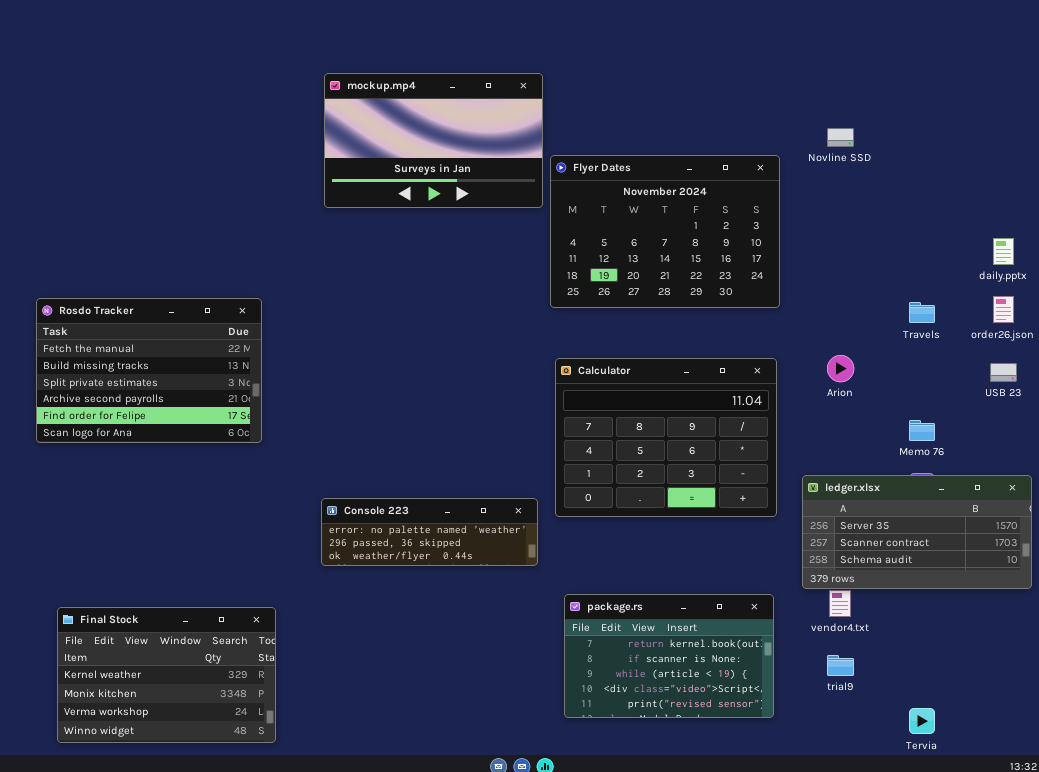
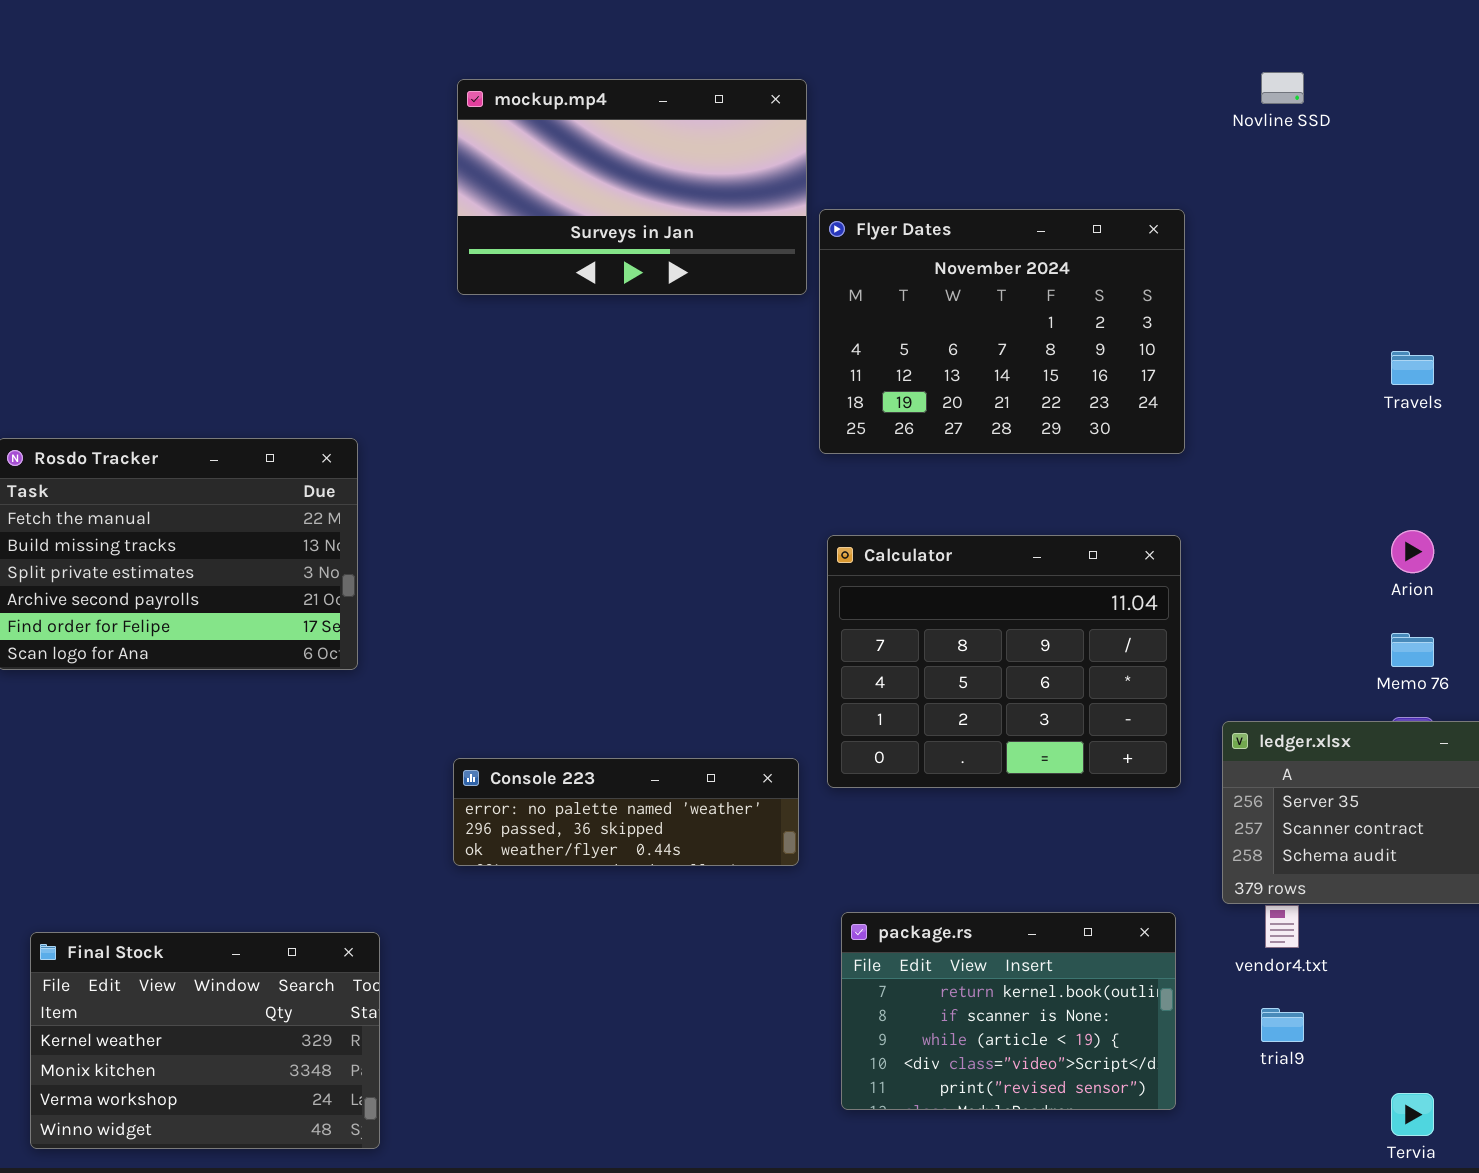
Novline SSD: [827,128,854,147] -> [1261,72,1304,104], moved
Travels: [909,302,935,323] -> [1391,351,1434,385], moved
Arion: [827,355,854,382] -> [1391,530,1434,573], moved

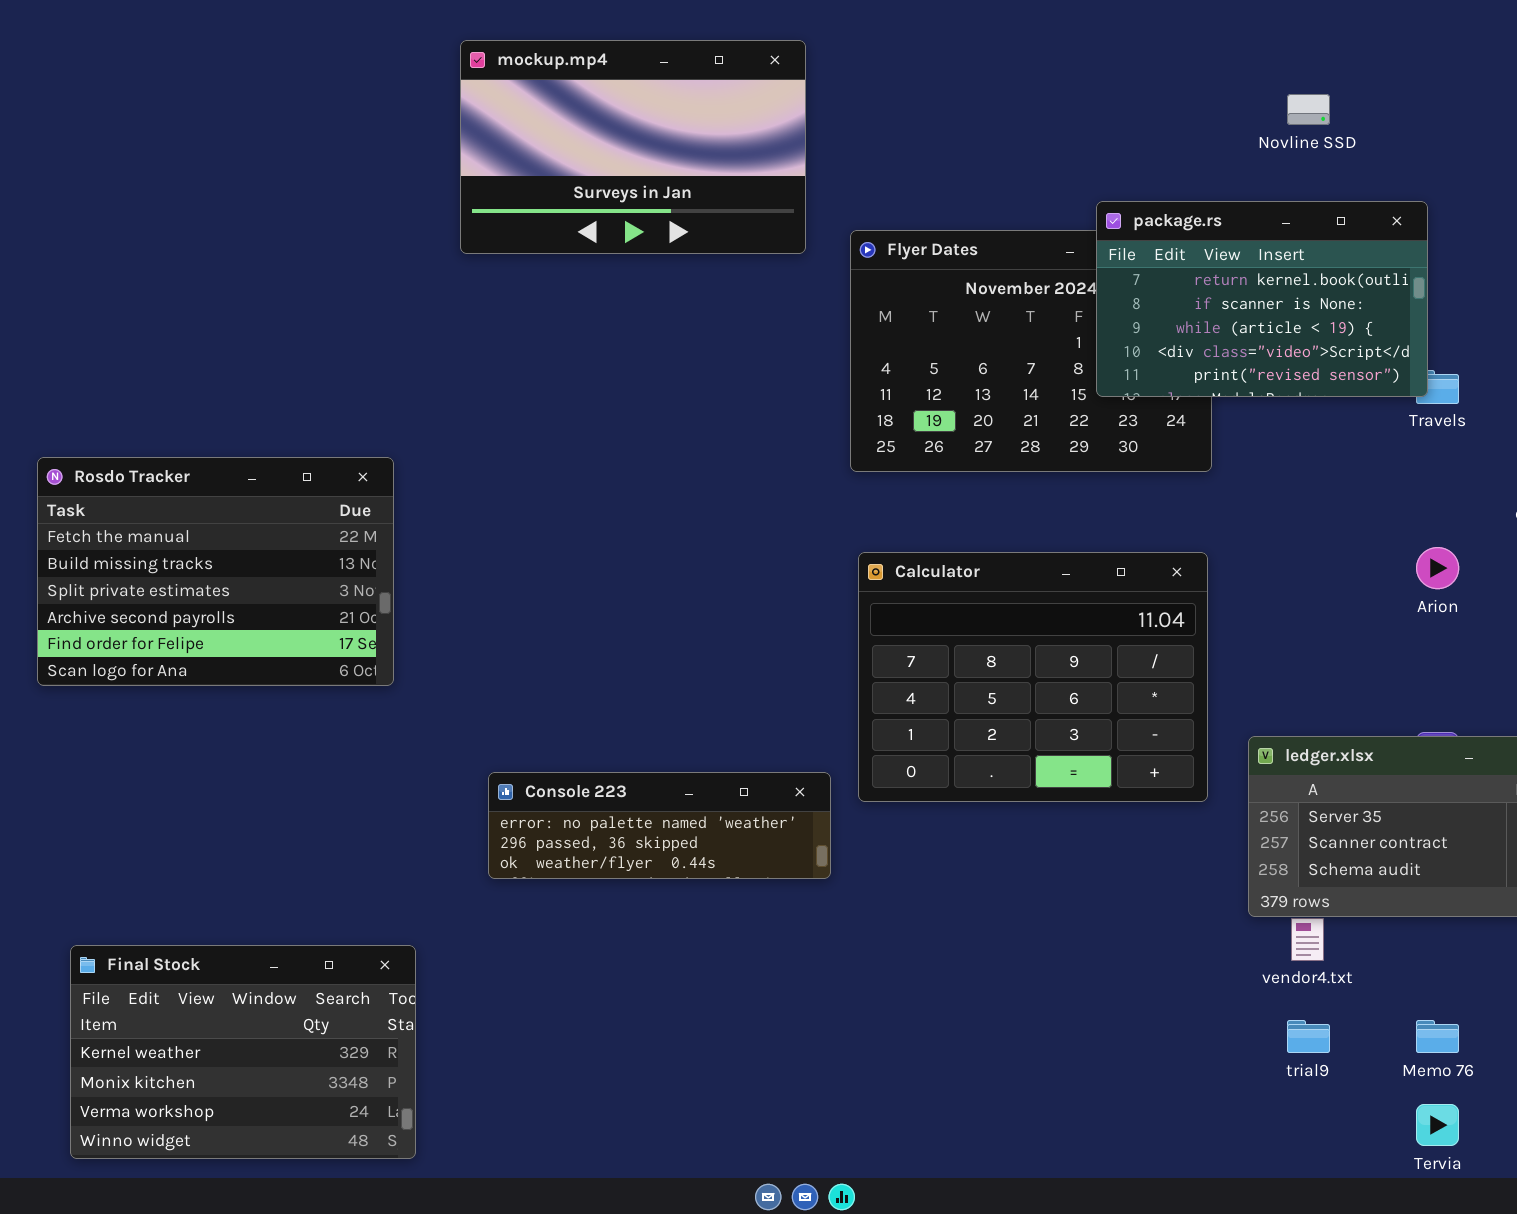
mockup.mp4: [457,79,807,295] -> [460,40,806,254], moved
Memo 76: [1391,633,1434,667] -> [1416,1020,1459,1053], moved
package.rs: [841,912,1176,1110] -> [1096,201,1428,397], moved

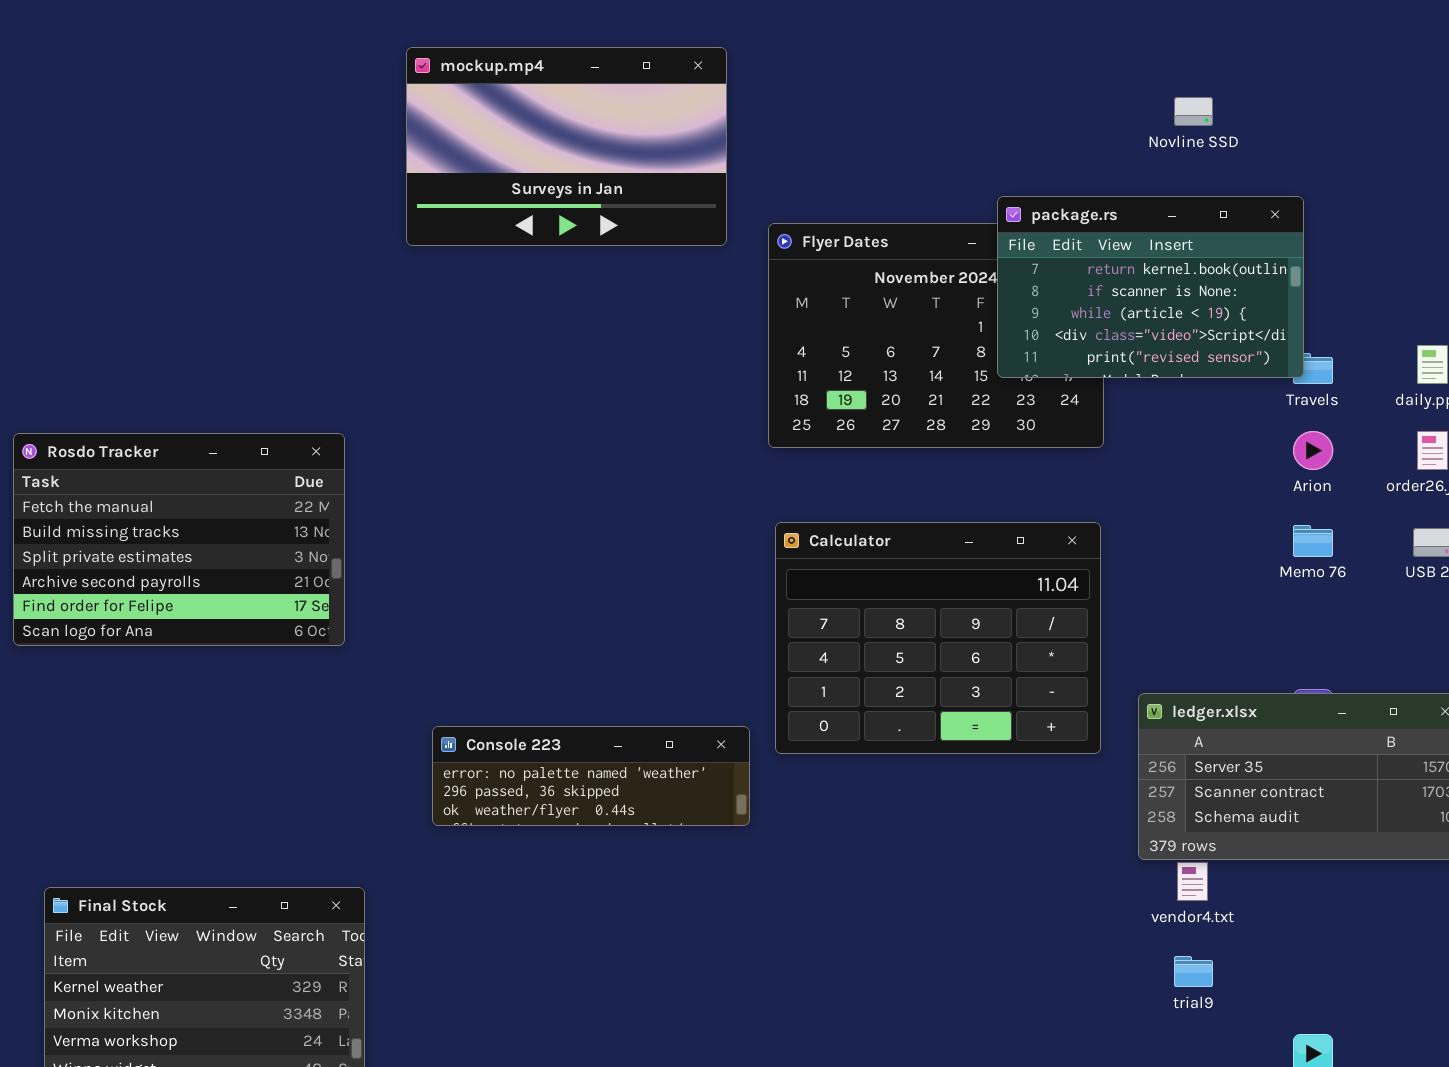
Arion: [1416,547,1459,589] -> [1293,431,1333,470], moved
Memo 76: [1416,1020,1459,1053] -> [1293,525,1333,557], moved

